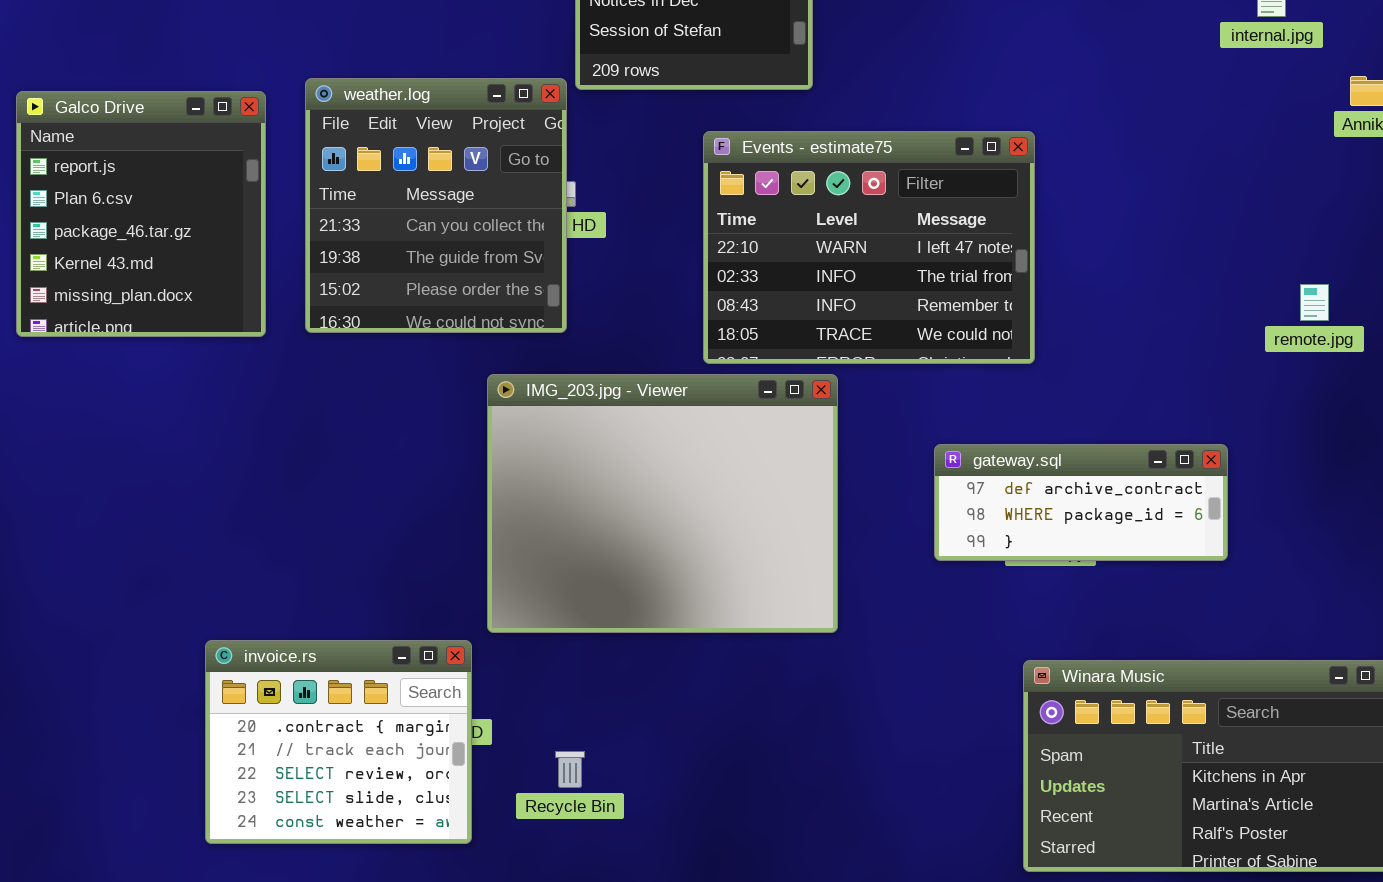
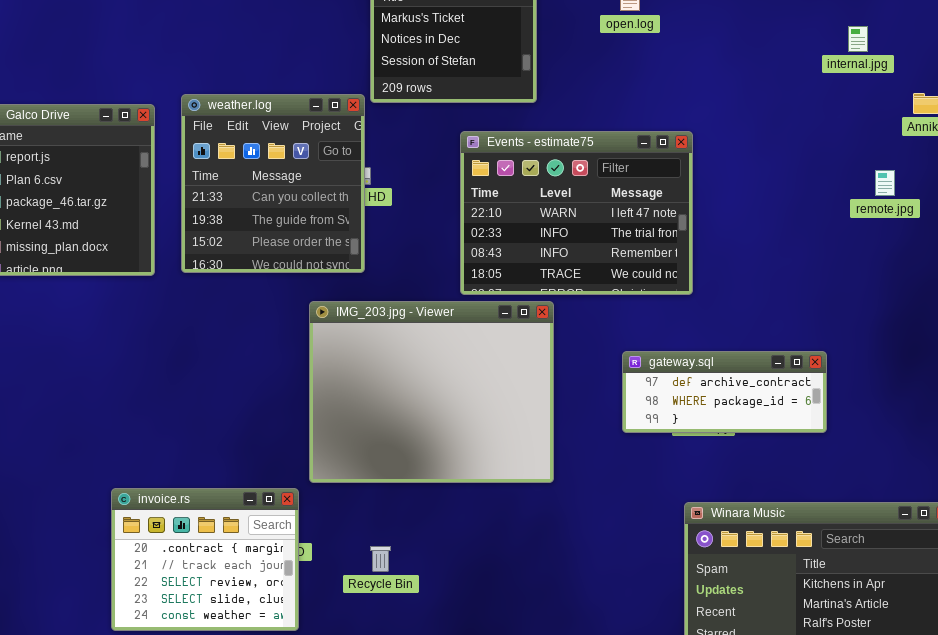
remote.jpg: [1300,284,1329,321] -> [875,170,895,196], moved
Recycle Bin: [555,751,585,788] -> [370,546,391,572], moved

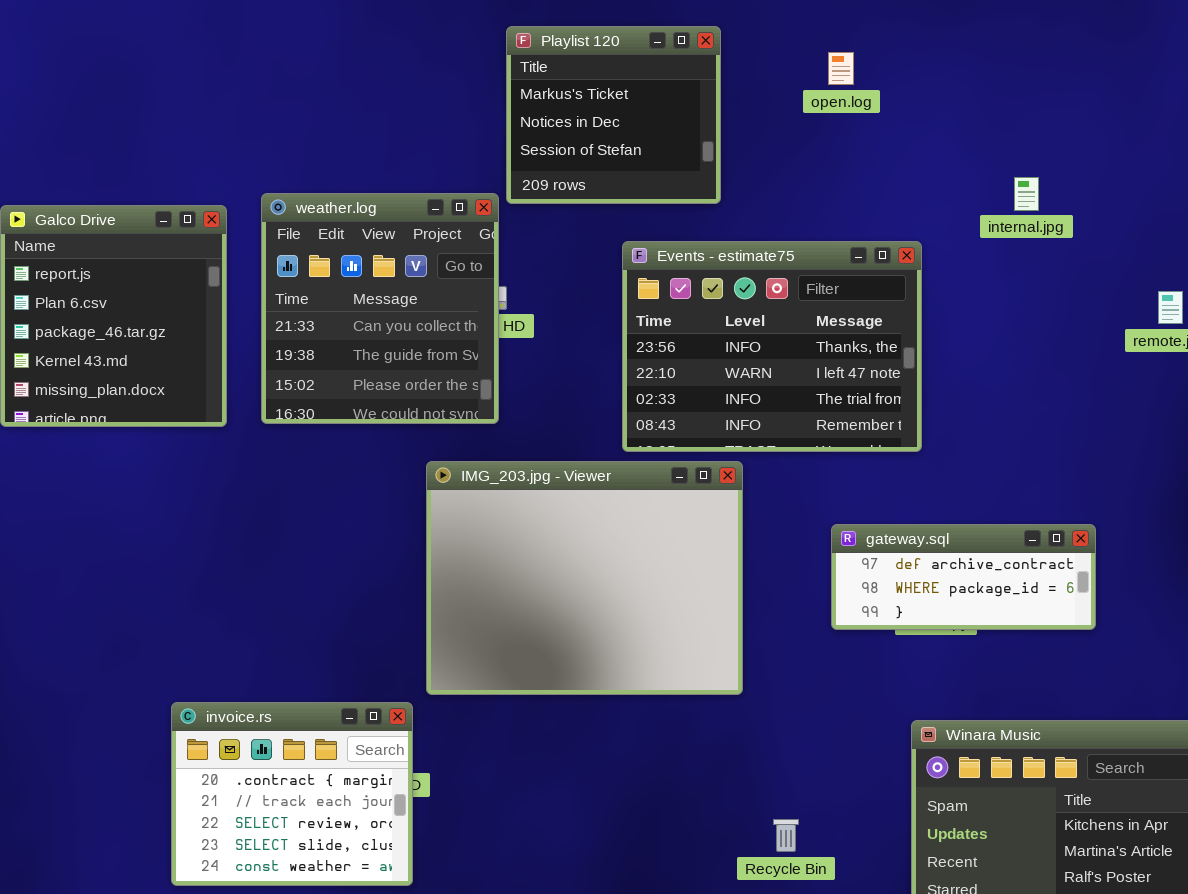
internal.jpg: [848,26,868,52] -> [1014,177,1039,211], moved
Events - estimate75: [460,131,693,295] -> [622,241,922,452], scrolled up 1 row
Recycle Bin: [370,546,391,572] -> [773,819,799,852], moved

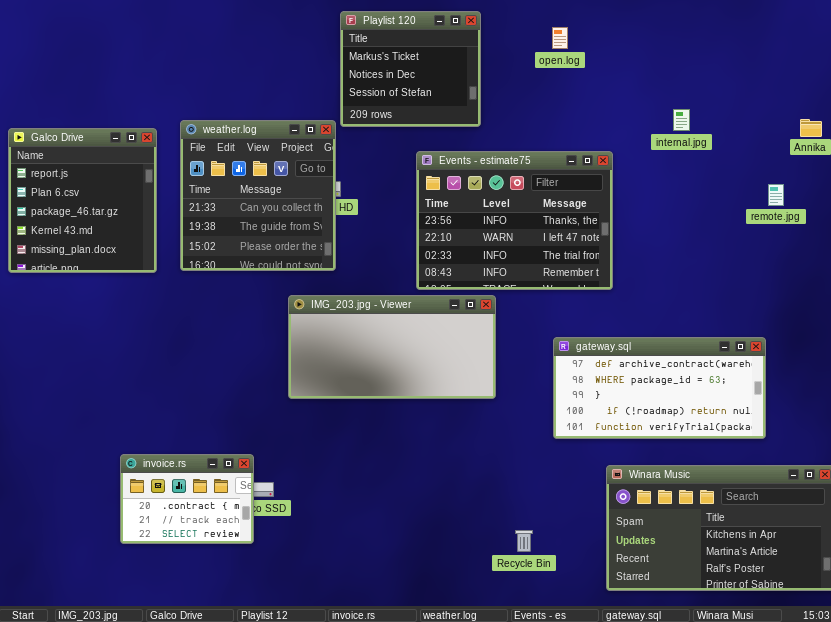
IMG_203.jpg - Viewer: [426,461,743,695] -> [288,295,496,399], resized
gateway.sql: [831,524,1096,630] -> [553,337,766,439], resized
invoice.rs: [171,702,413,886] -> [120,454,254,544], resized

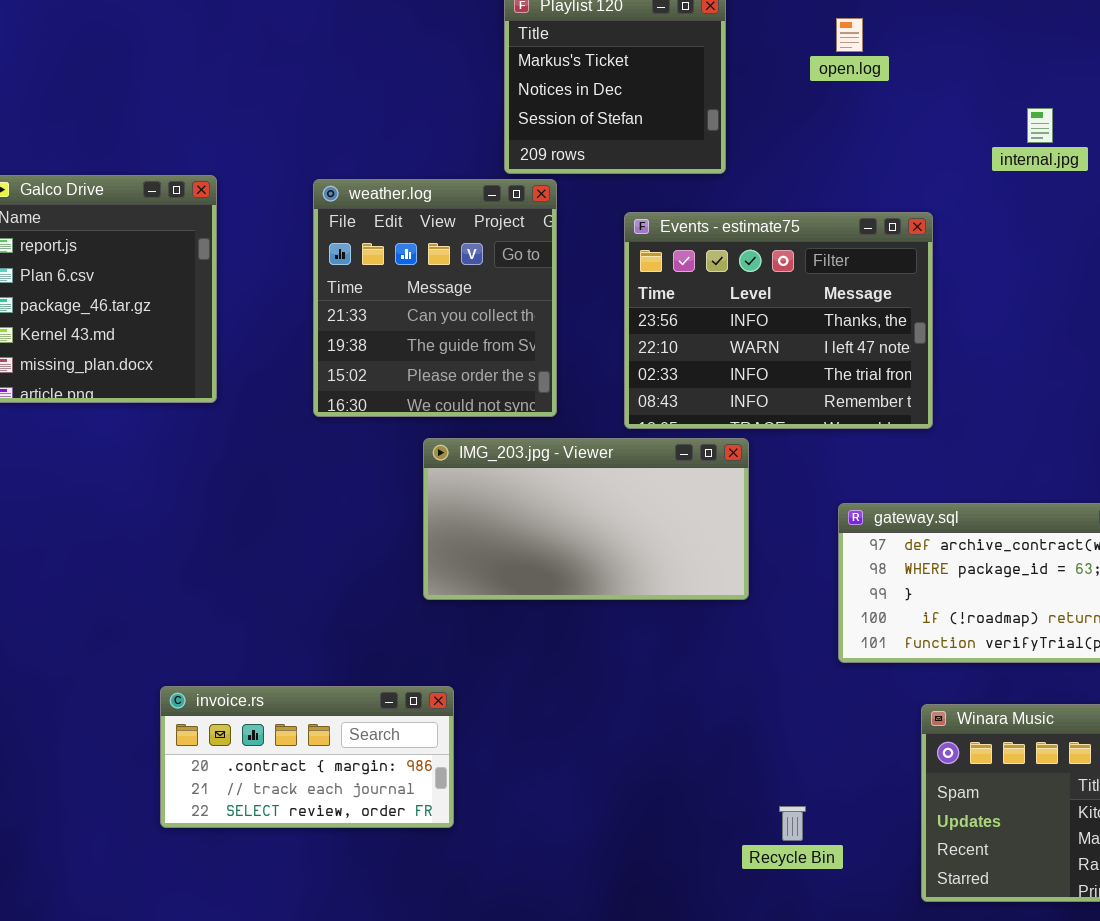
internal.jpg: [673,109,690,131] -> [1027,108,1053,143], moved
weather.log: [180,120,336,271] -> [313,179,557,417], moved
invoice.rs: [120,454,254,544] -> [160,686,454,828], resized

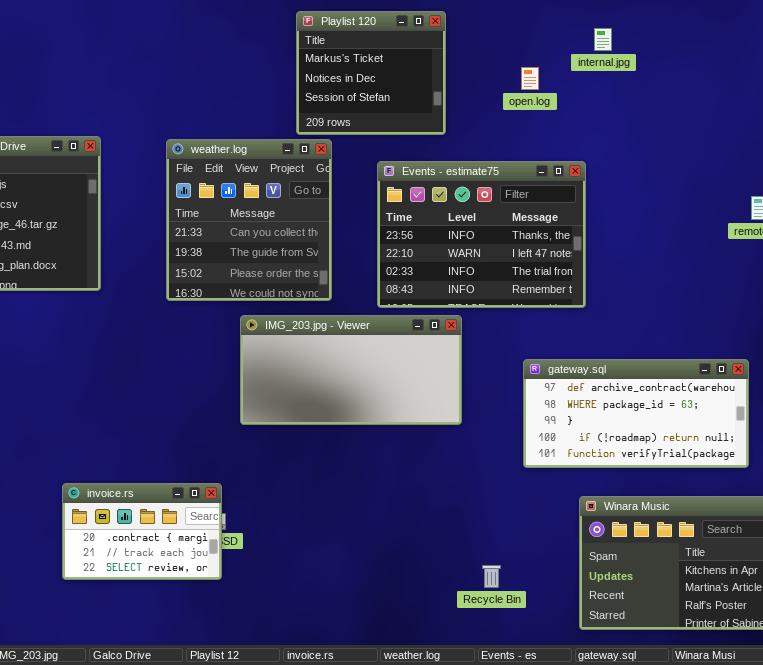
open.log: [836,18,863,52] -> [521,67,539,90], moved
internal.jpg: [1027,108,1053,143] -> [594,28,612,51], moved
invoice.rs: [160,686,454,828] -> [62,483,222,580], resized

